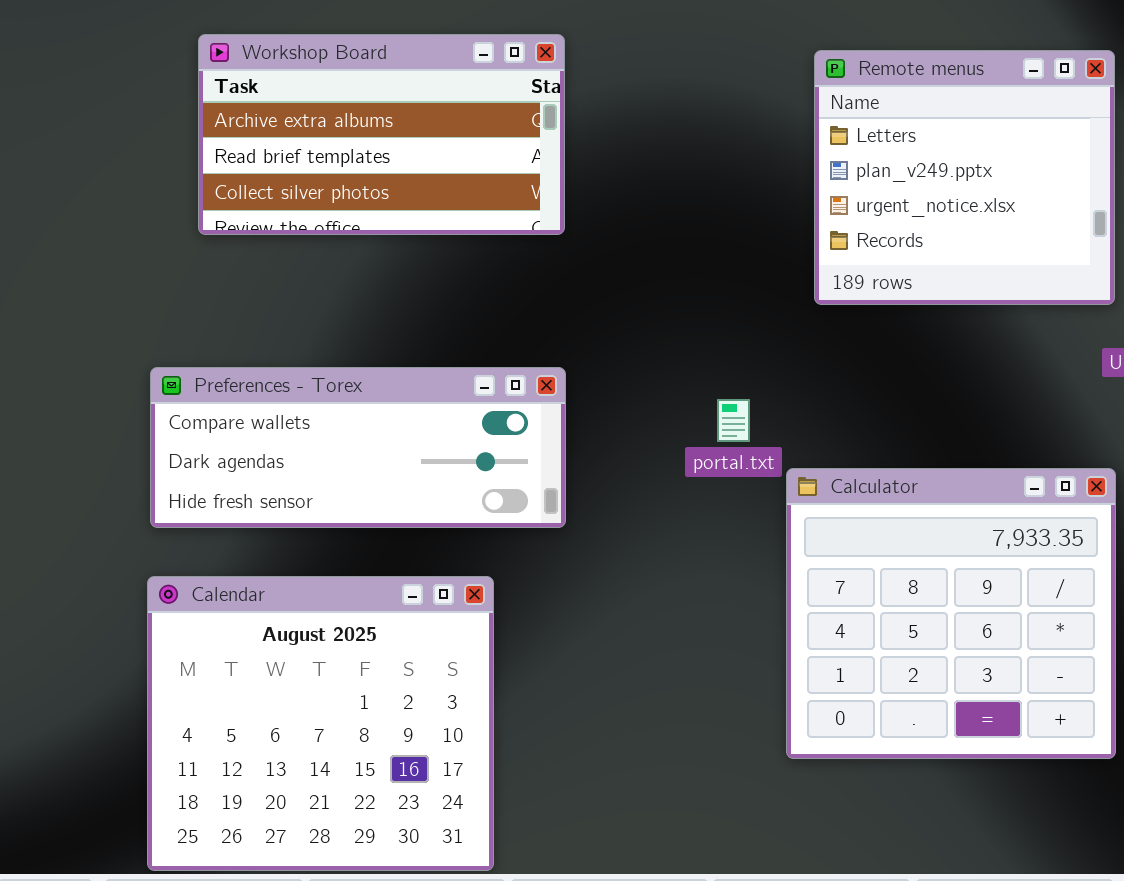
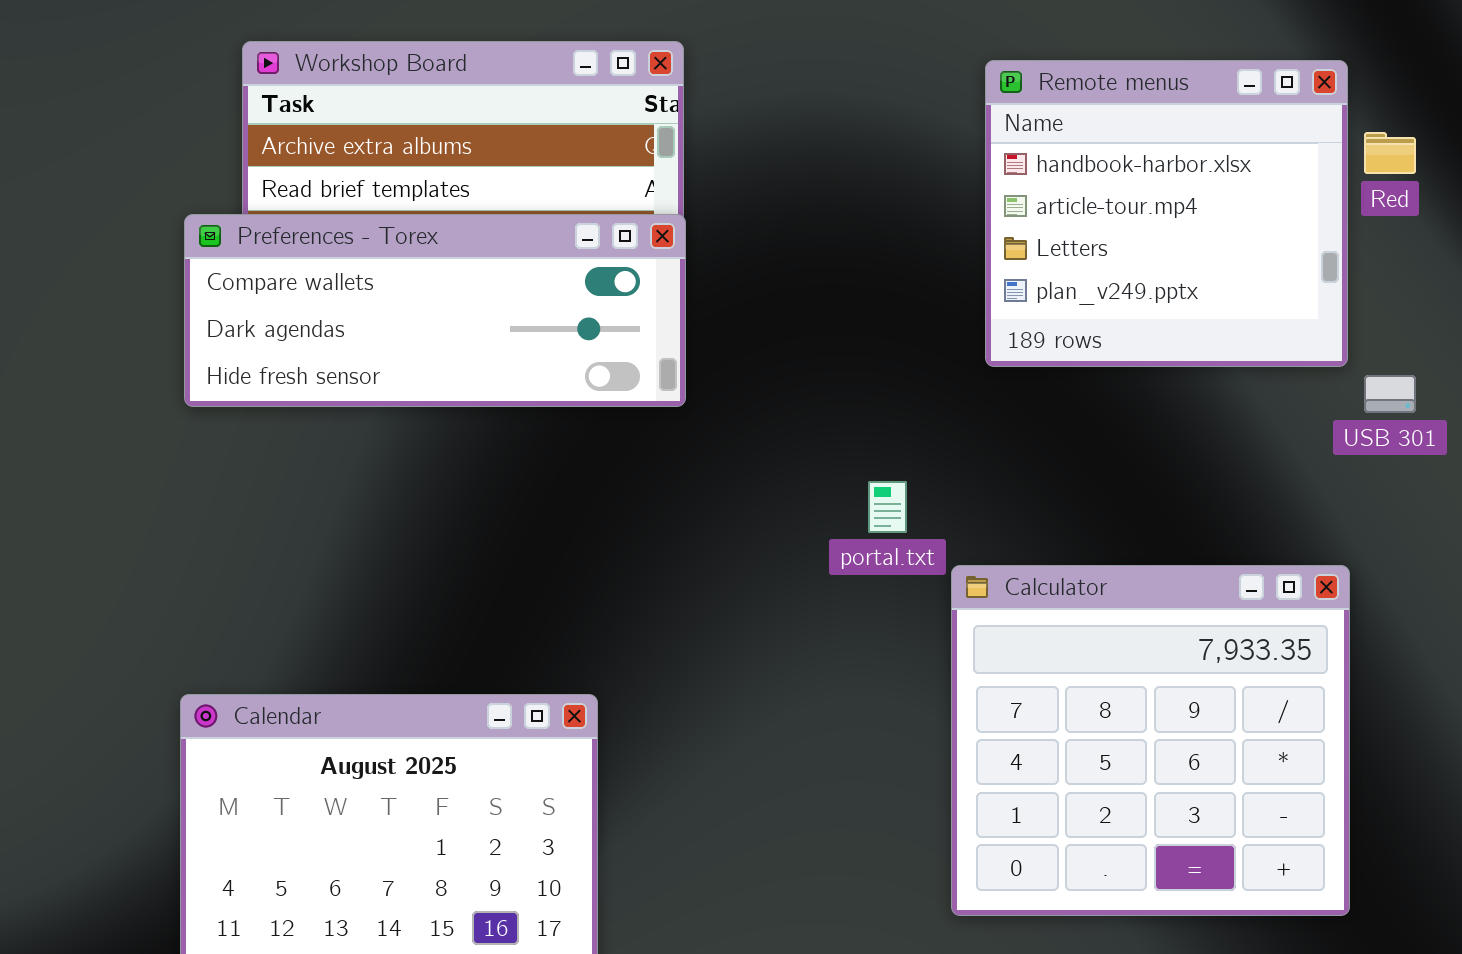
Remote menus: [814,50,1115,305] -> [985,60,1348,367], scrolled up 2 rows
Preferences - Torex: [150,367,566,528] -> [184,214,686,407], moved

